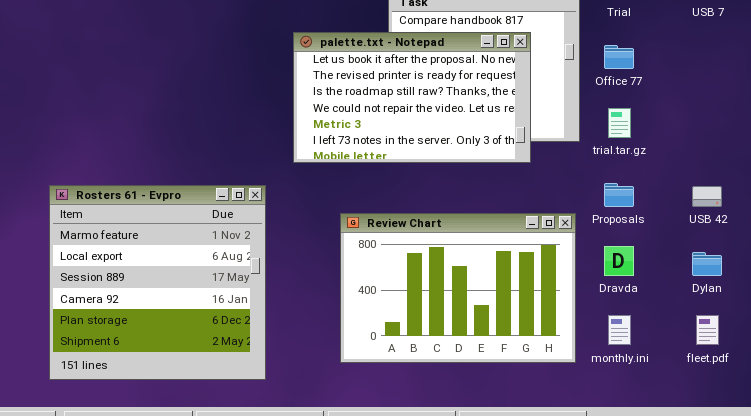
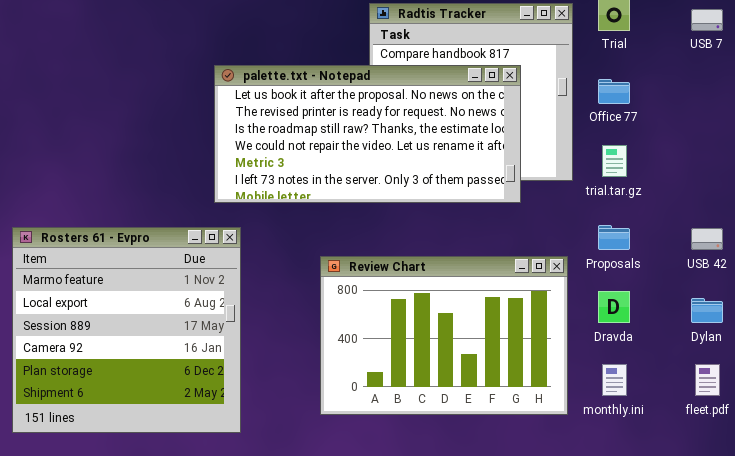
palette.txt - Notepad: [293,32,531,163] -> [214,65,521,203], resized

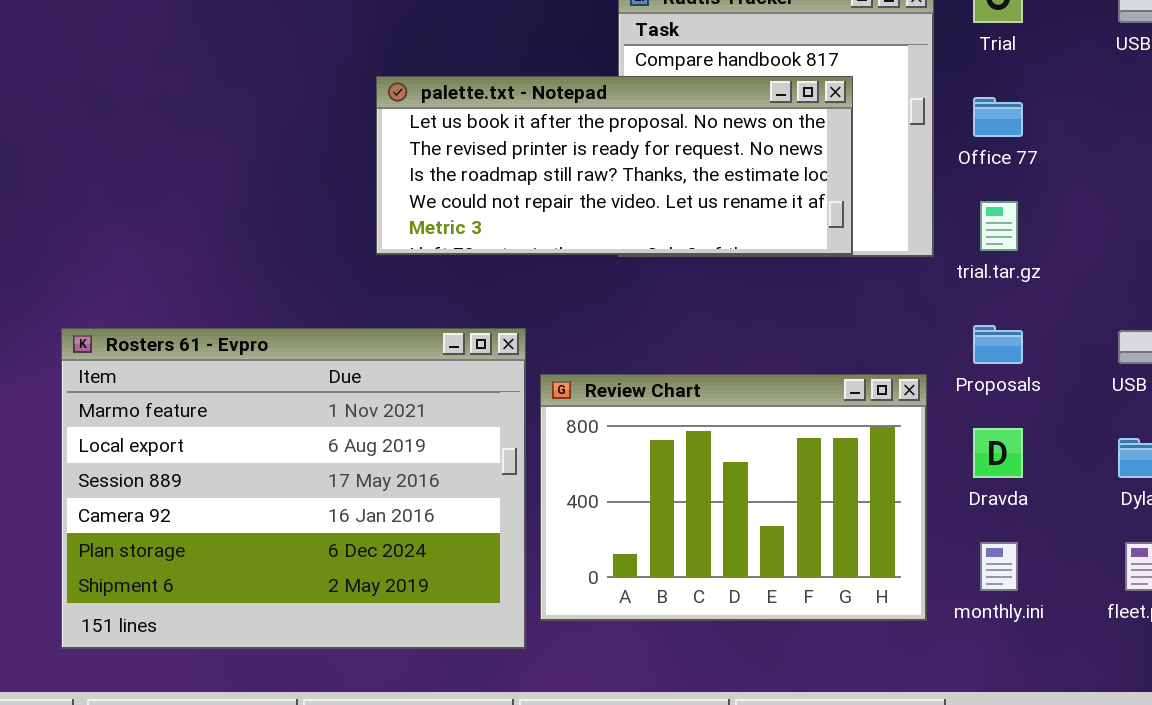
palette.txt - Notepad: [214,65,521,203] -> [376,76,853,255], resized
Rosters 61 - Evpro: [12,227,241,433] -> [61,328,526,649], resized

